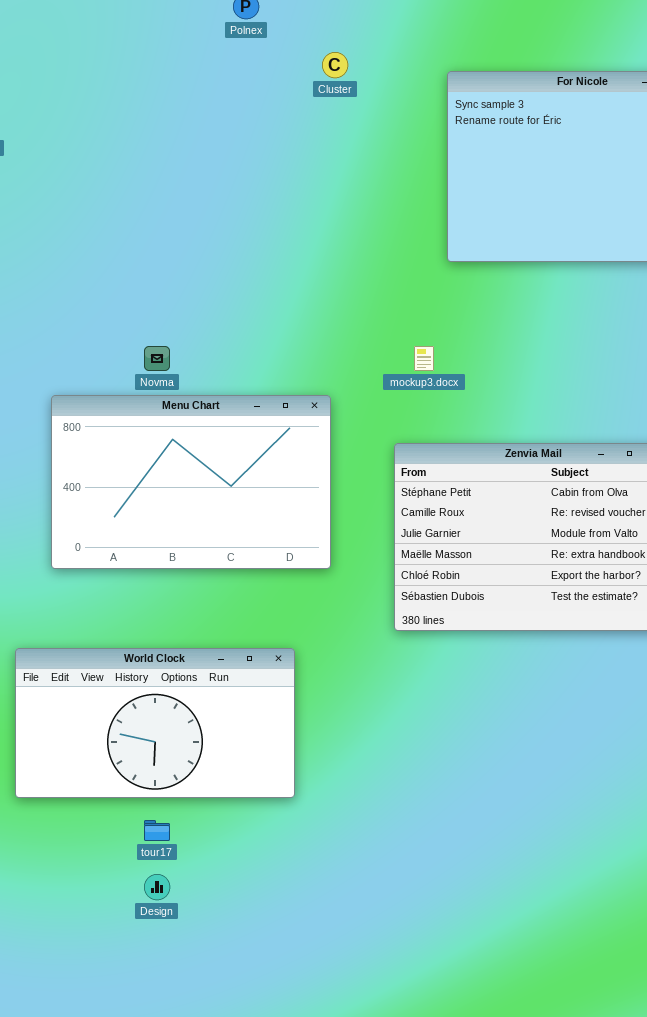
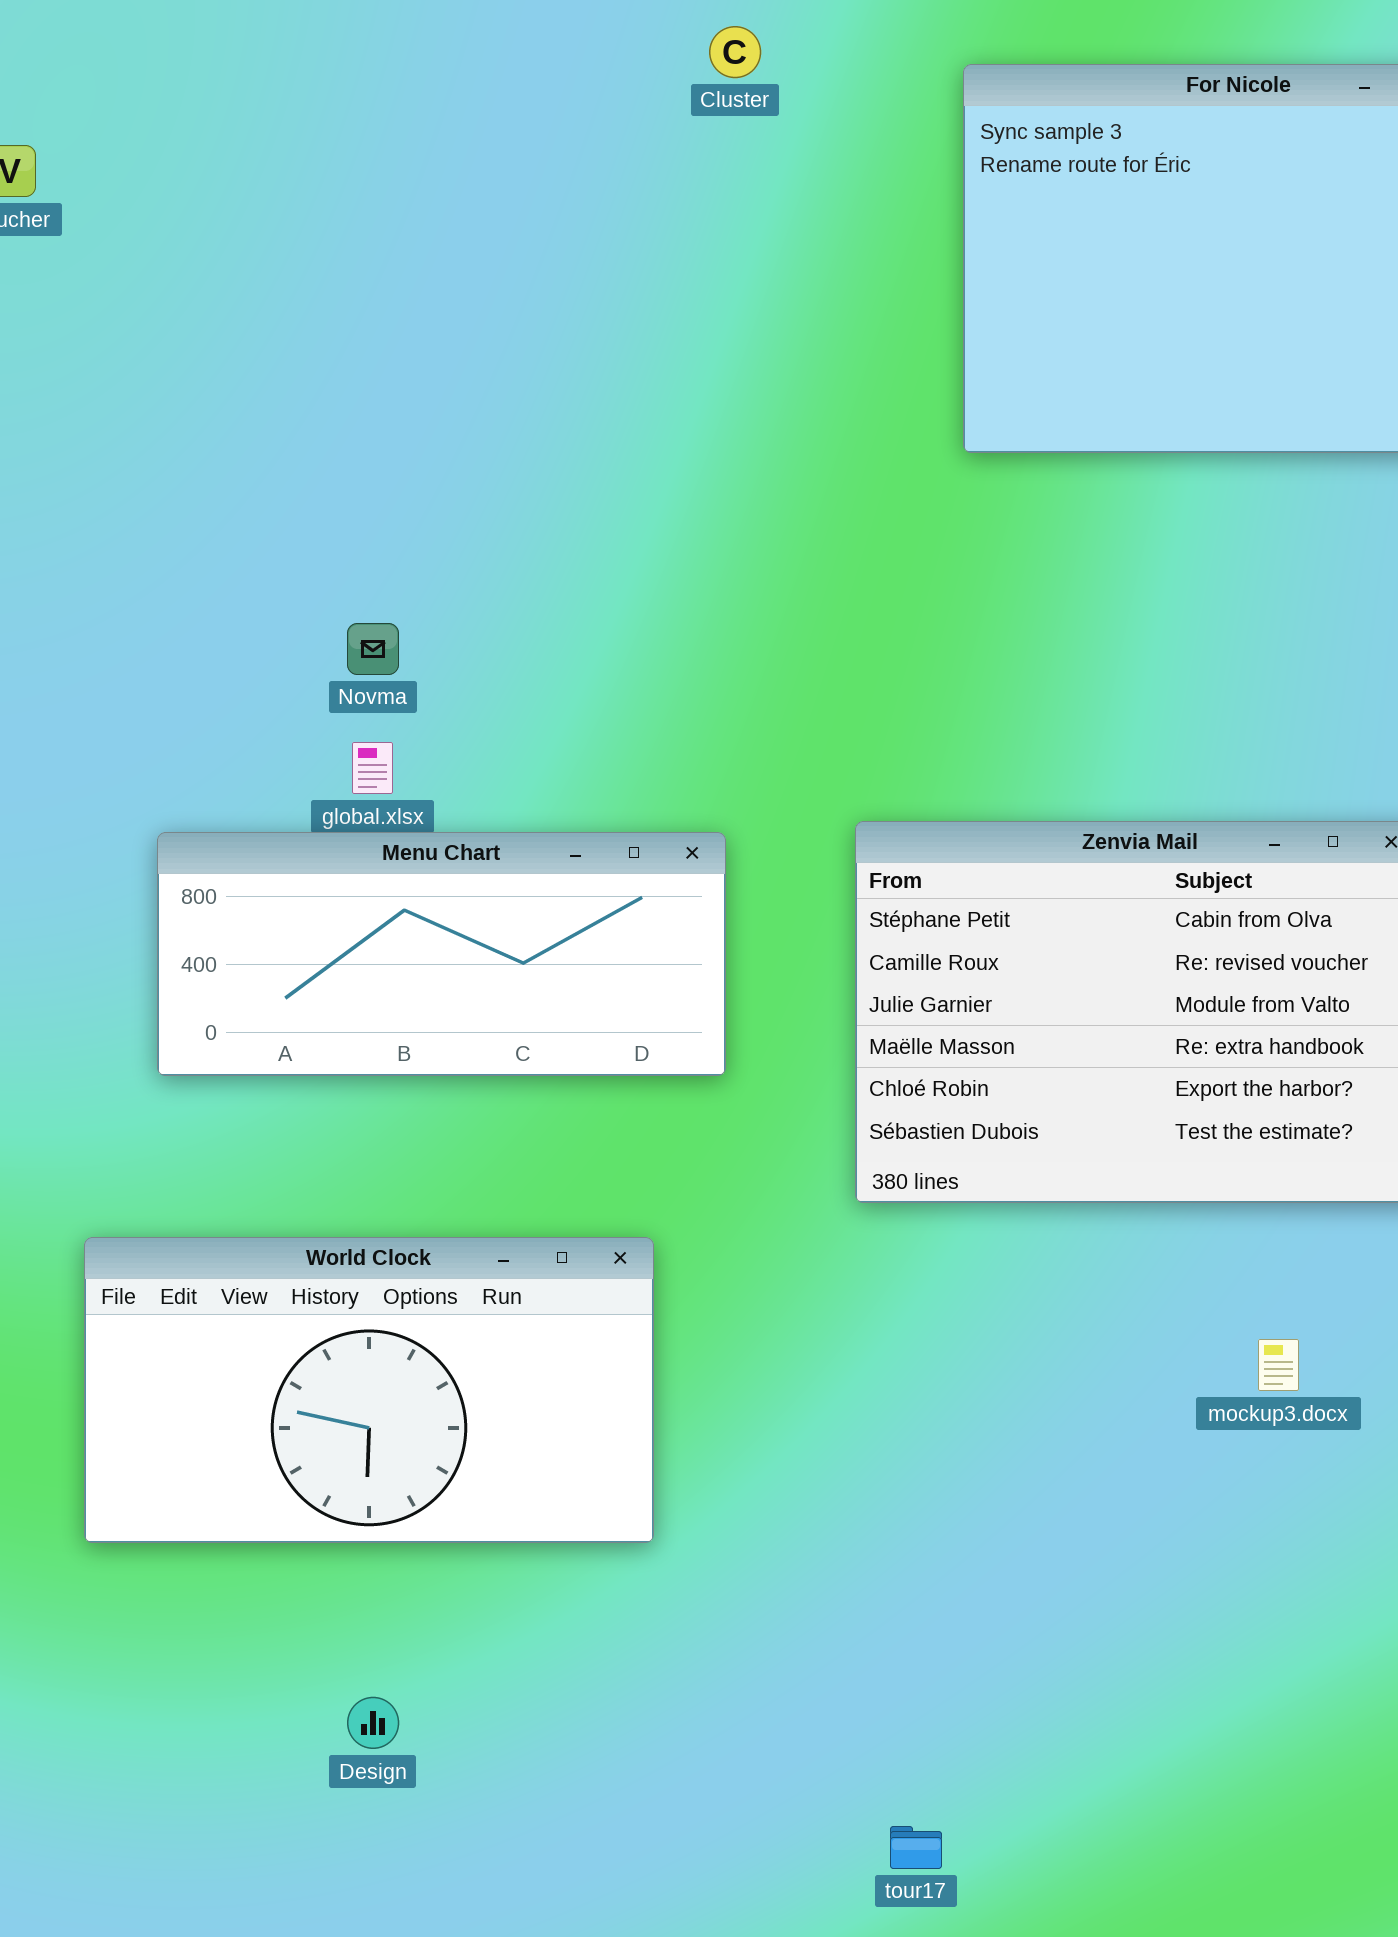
mockup3.docx: [414,346,434,371] -> [1258,1339,1299,1391], moved
Menu Chart: [51,395,331,569] -> [157,832,726,1076], resized
tour17: [144,820,170,841] -> [890,1826,942,1869], moved

